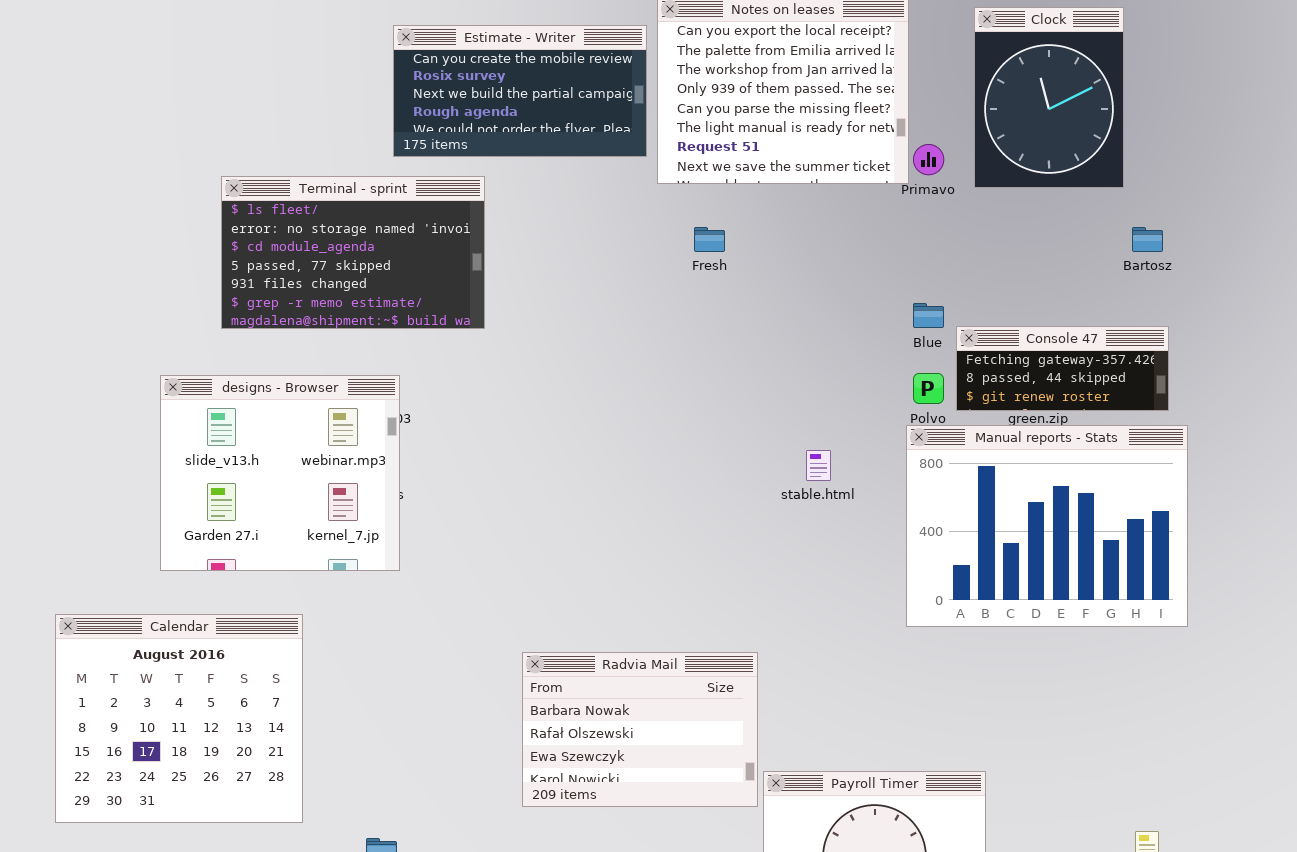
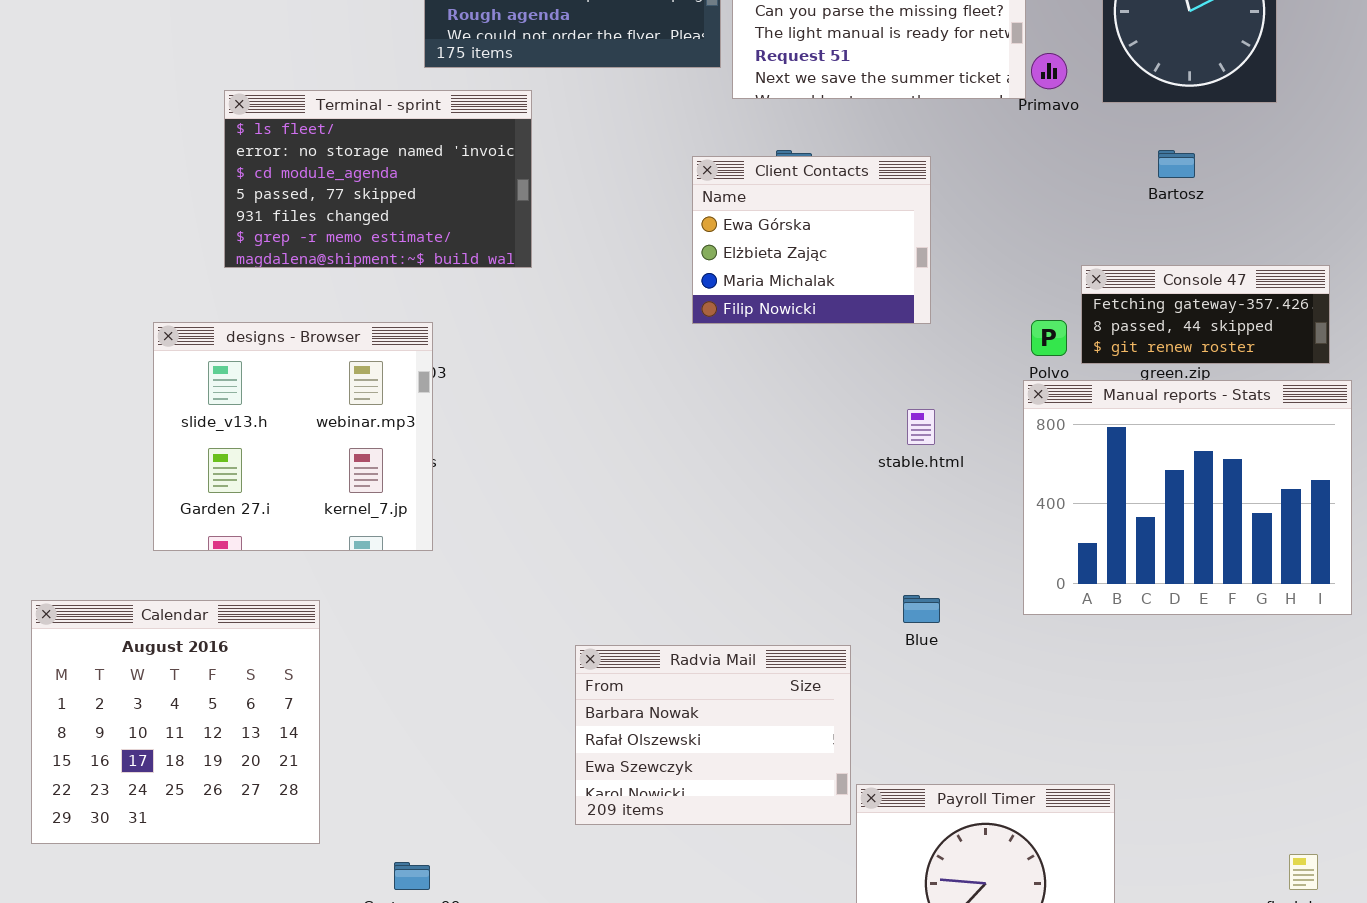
Bartosz: [1132,227,1163,252] -> [1158,150,1195,178], moved
Client Contacts: none -> [692,156,931,324], opened
Blue: [913,303,944,328] -> [903,595,940,623], moved

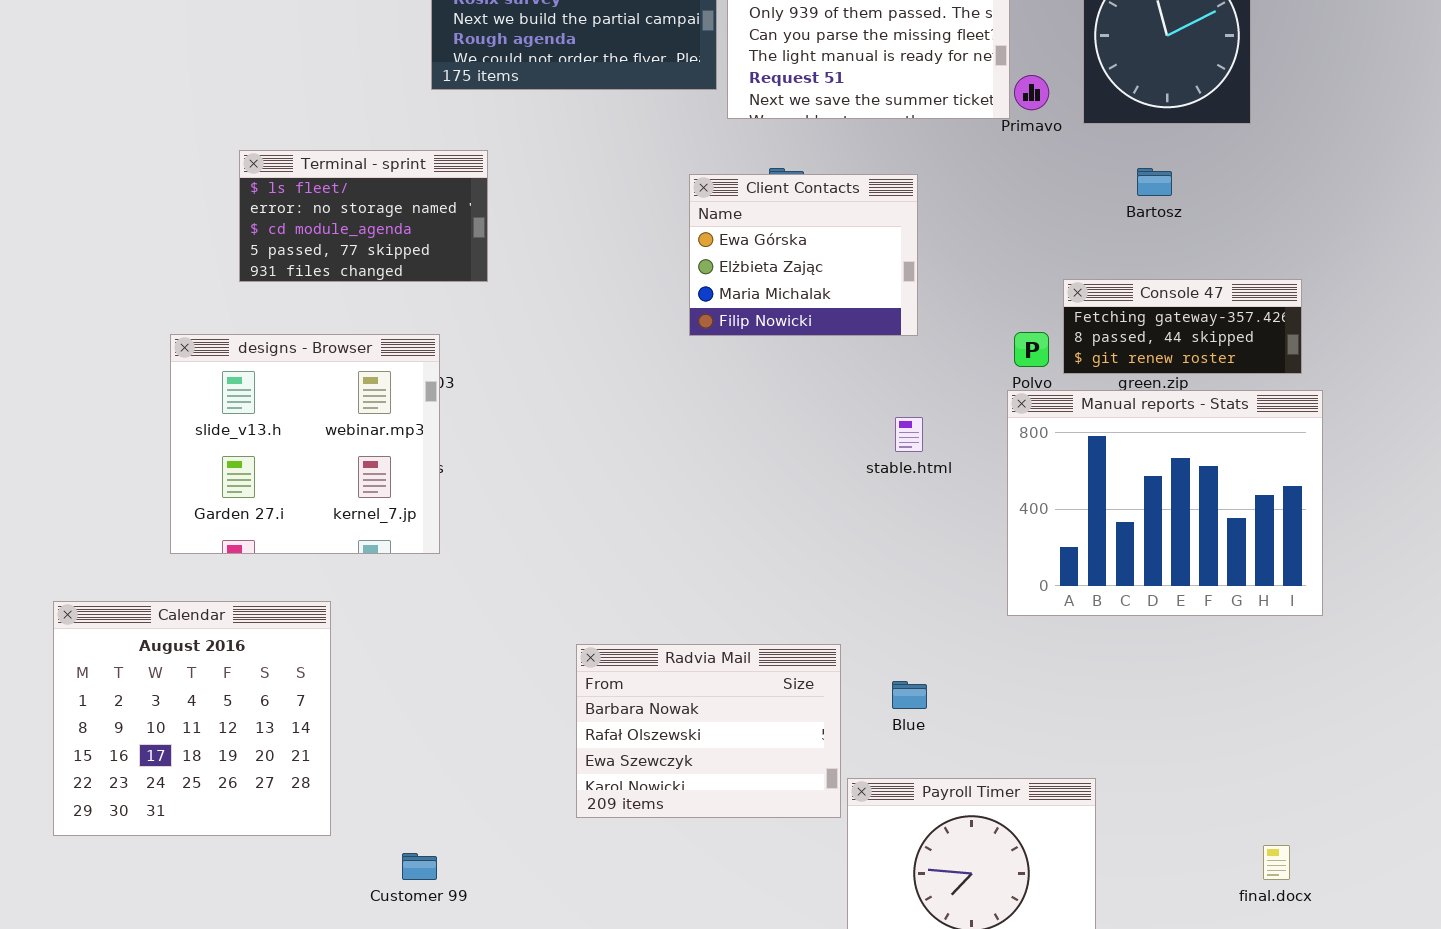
Terminal - sprint: [224,90,532,268] -> [239,150,488,282], resized
Blue: [903,595,940,623] -> [892,681,927,709], moved

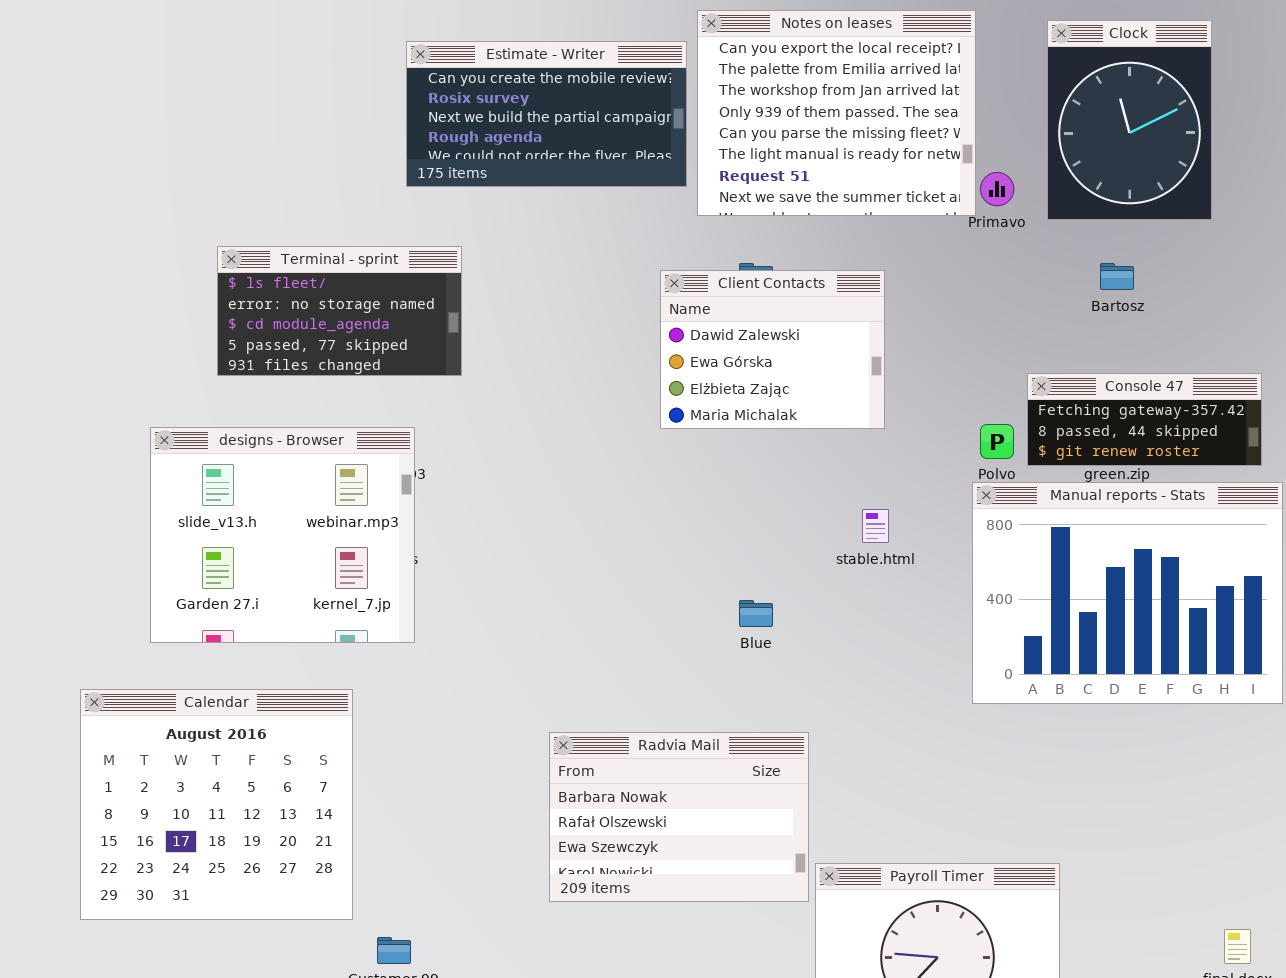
Client Contacts: [689,174,918,336] -> [660,270,885,429], scrolled up 1 row
Calendar: [53,601,331,836] -> [80,689,353,920], moved
Blue: [892,681,927,709] -> [739,600,773,627], moved

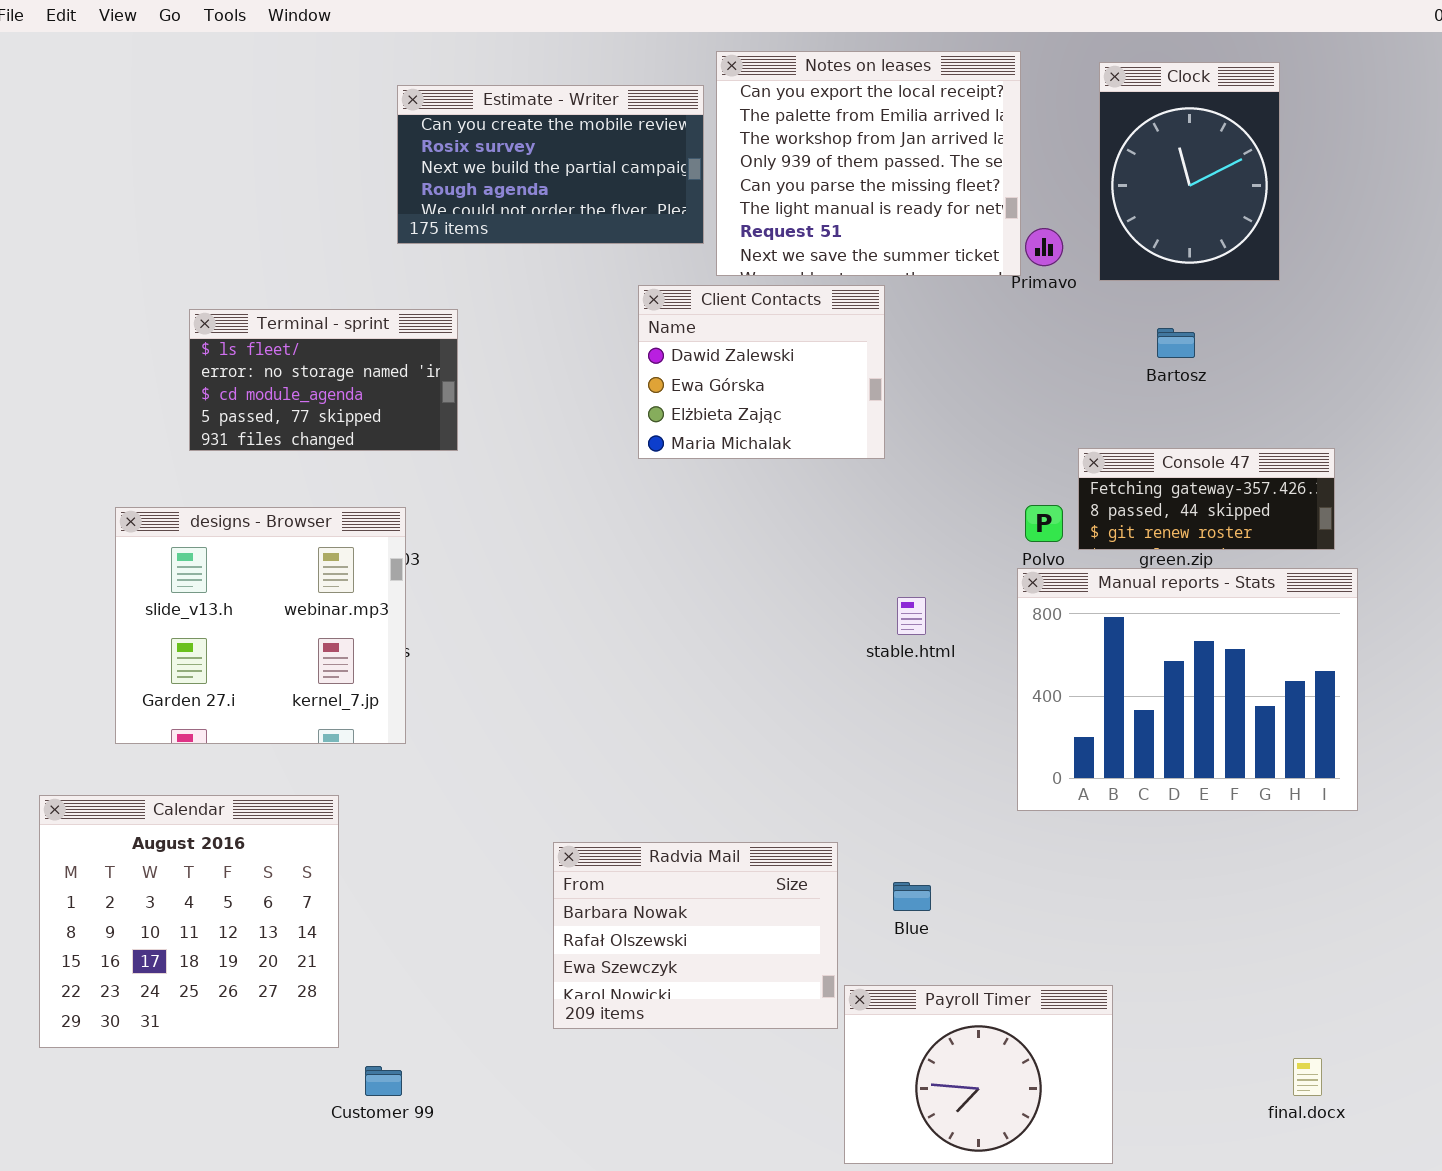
Client Contacts: [660,270,885,429] -> [638,285,885,459], moved
Blue: [739,600,773,627] -> [893,882,931,911], moved

